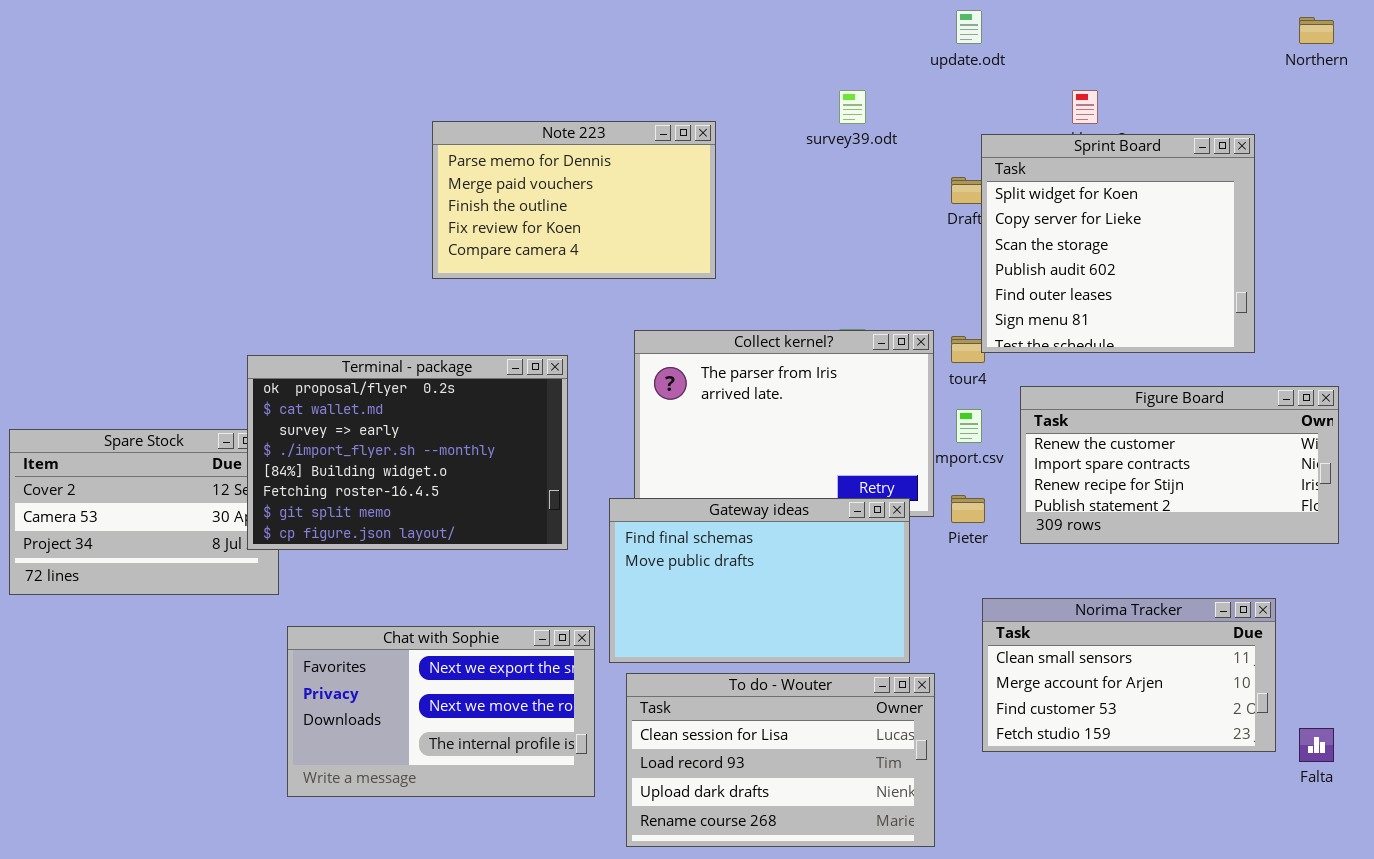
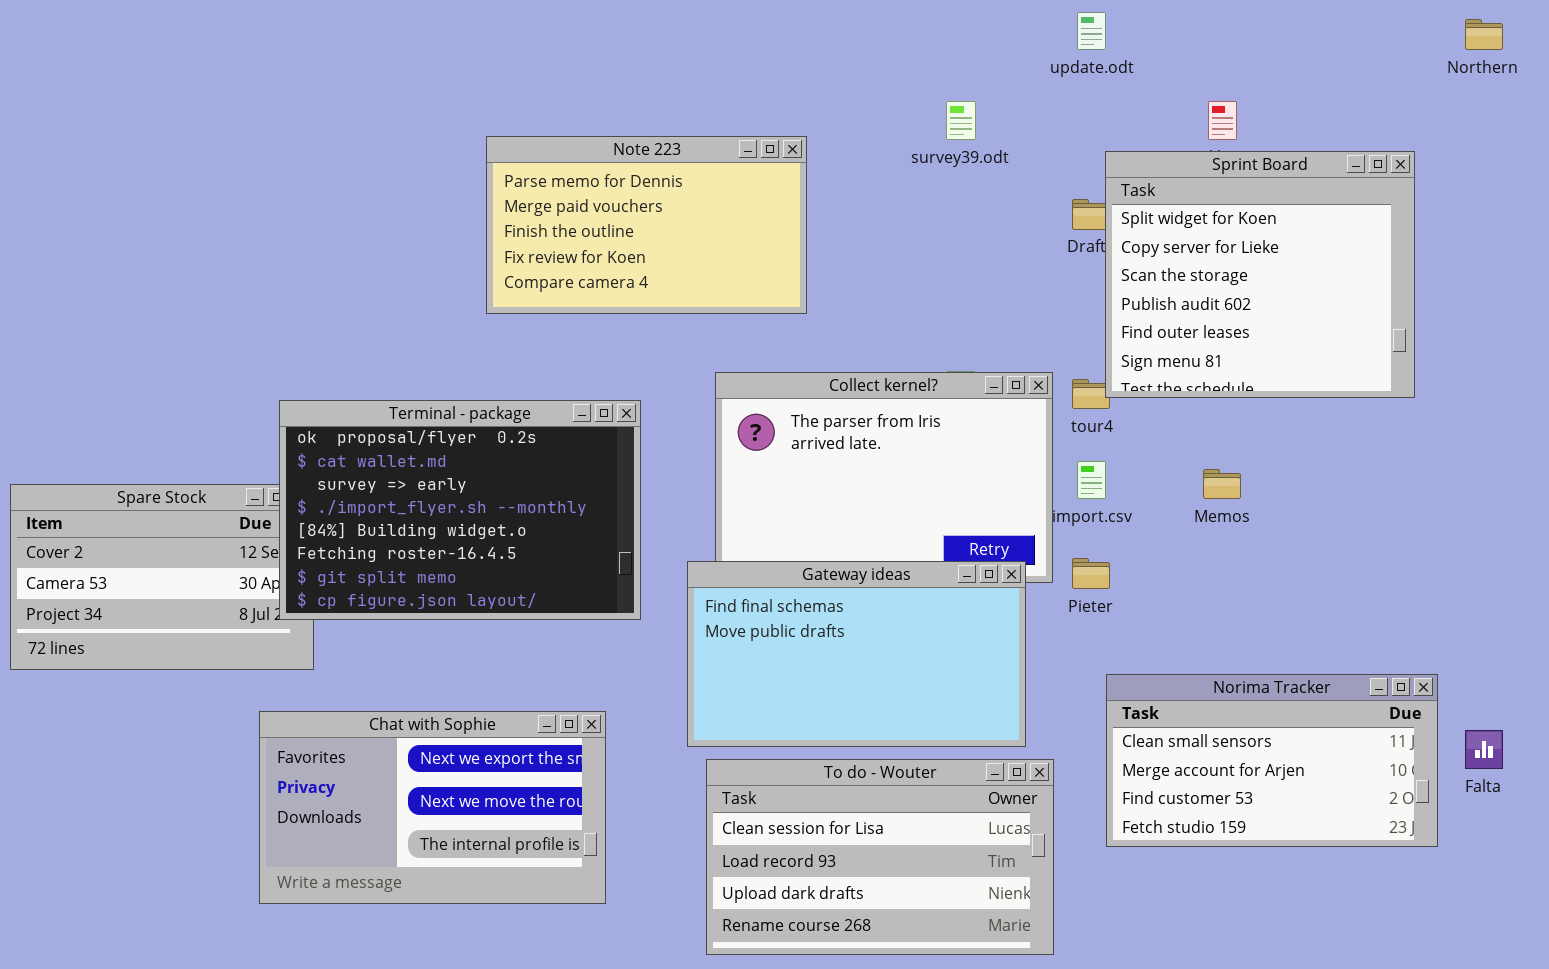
Figure Board: [1020,386,1339,544] -> none, closed
Chat with Sophie: [287,626,595,797] -> [259,711,606,904], moved
Falta: [1299,728,1334,762] -> [1465,730,1503,769], moved

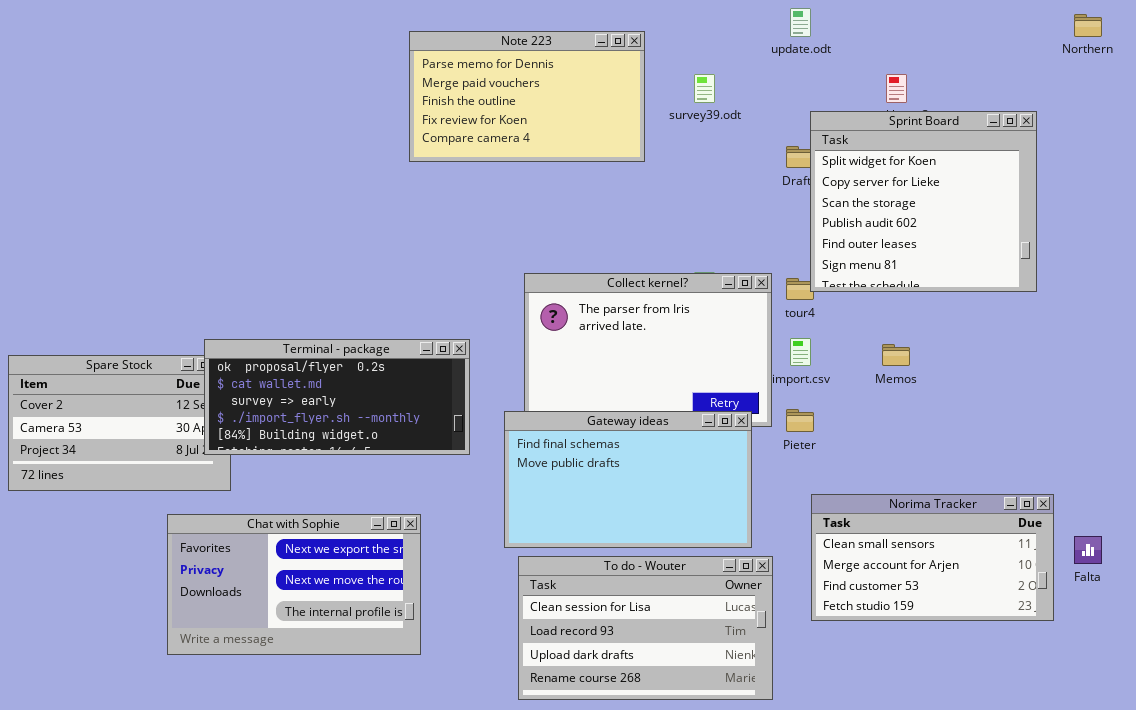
Note 223: [486,136,807,314] -> [409,31,645,162], moved
Terminal - package: [279,400,641,620] -> [204,339,470,455], resized
Chat with Sophie: [259,711,606,904] -> [167,514,421,655], moved

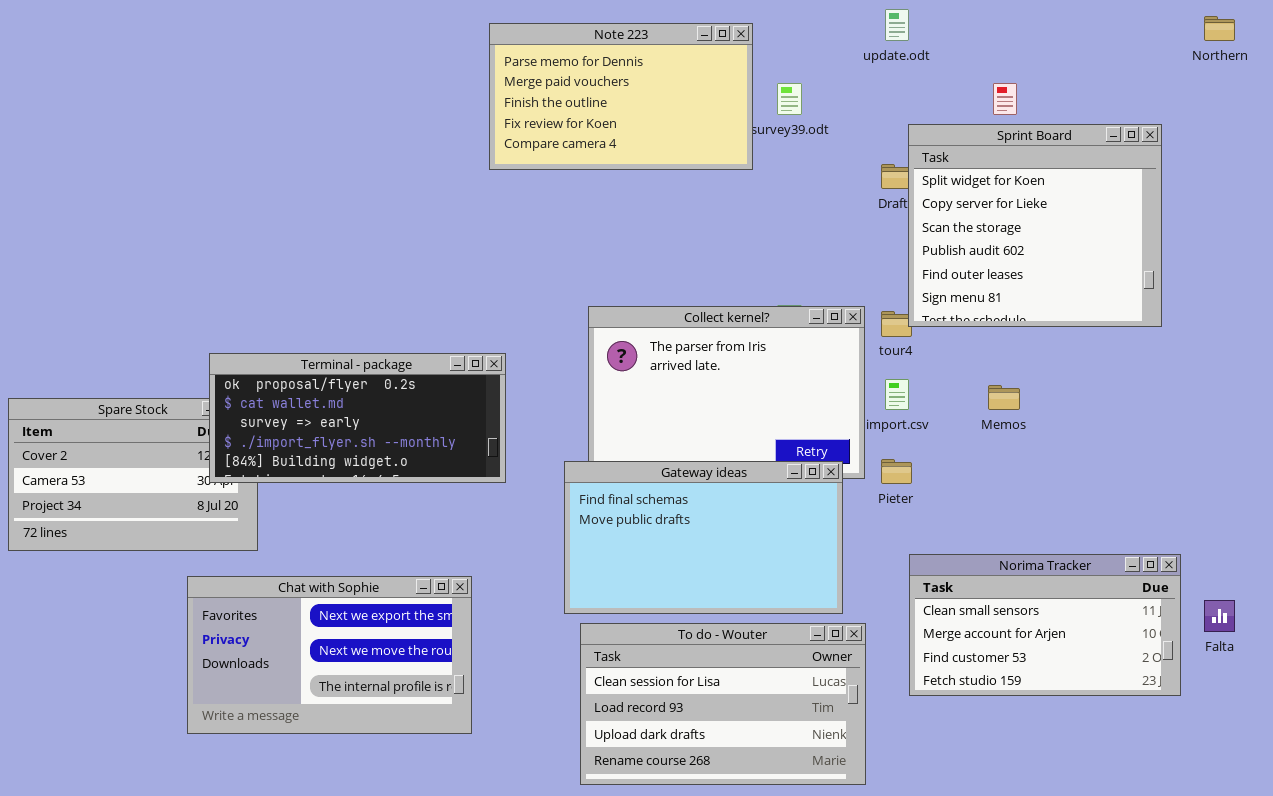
Note 223: [409,31,645,162] -> [489,23,753,170], moved
Terminal - package: [204,339,470,455] -> [209,353,506,483], moved

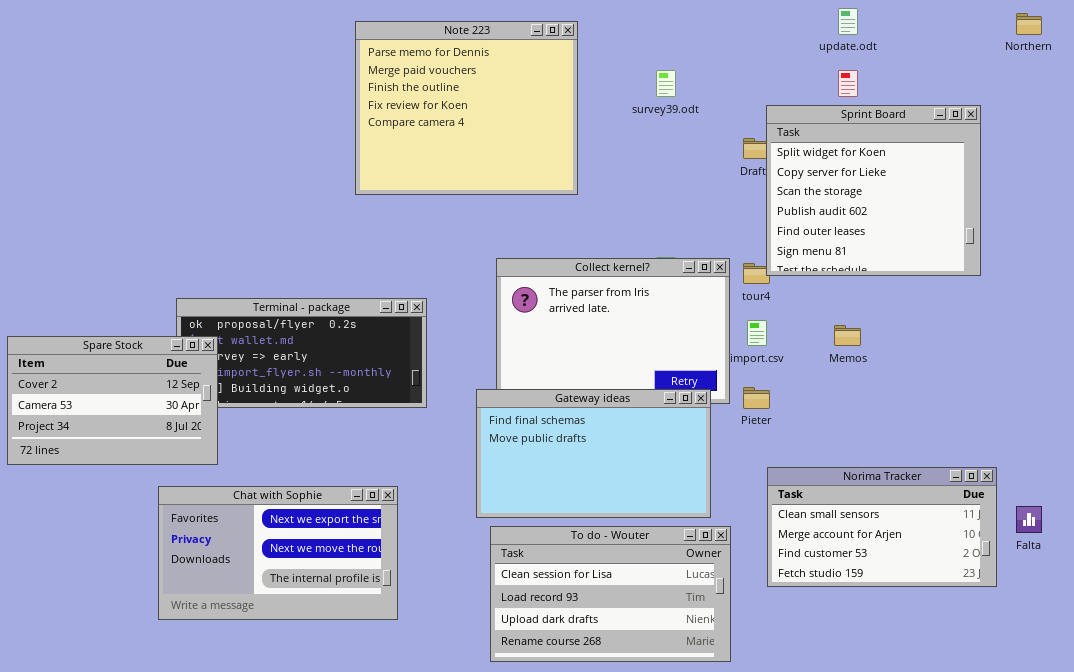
update.odt: [885,9,909,41] -> [838,8,858,35], moved
Note 223: [489,23,753,170] -> [355,21,578,195], moved, resized
Spare Stock: [8,398,258,551] -> [7,336,218,465], raised

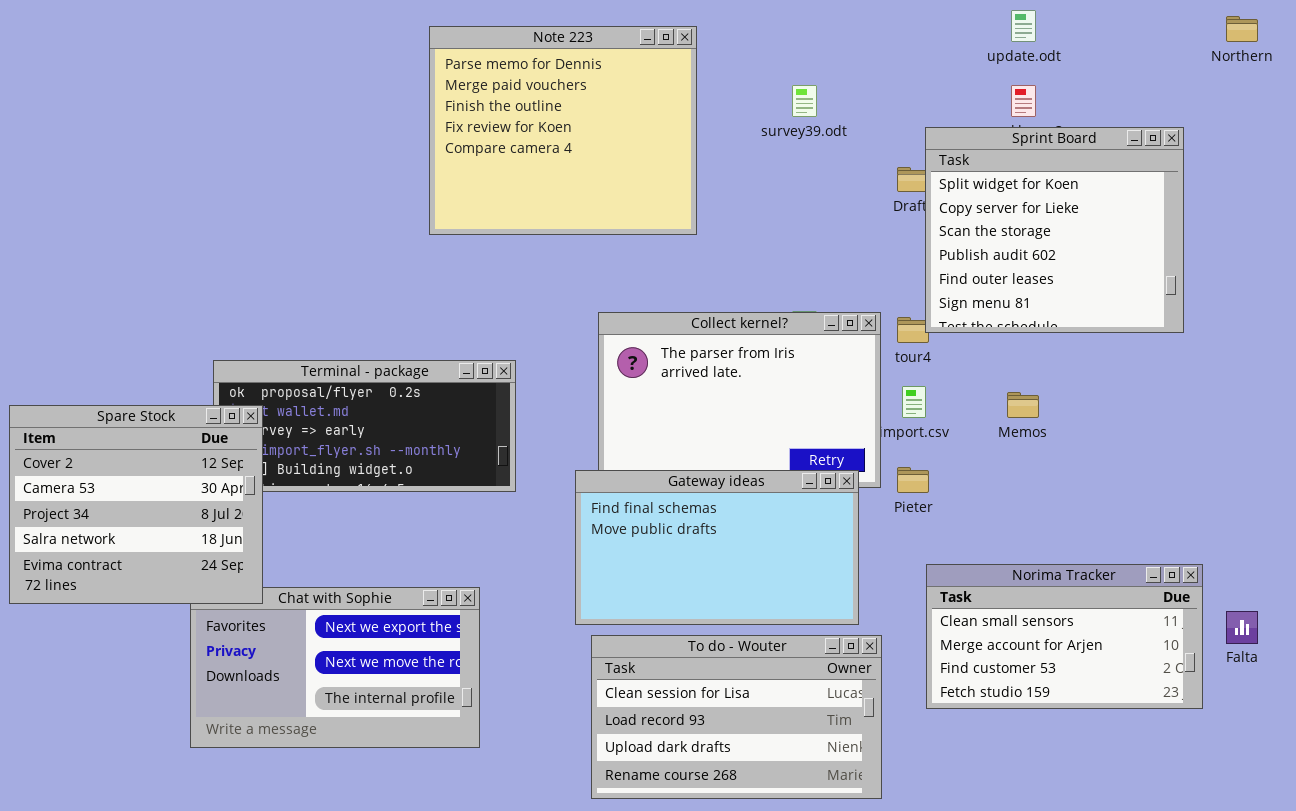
Spare Stock: [7,336,218,465] -> [9,405,263,604], resized

